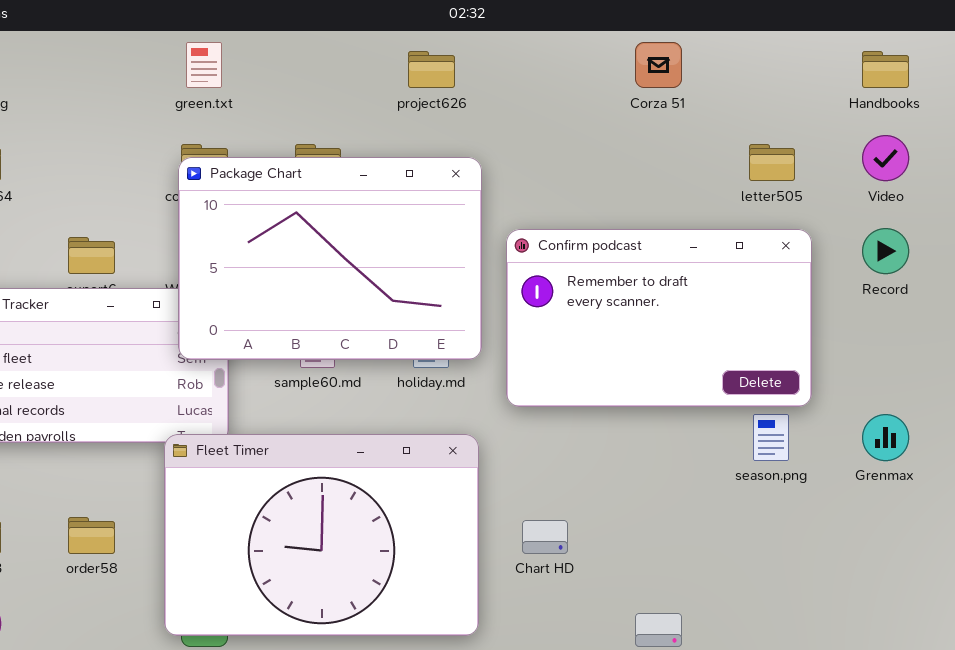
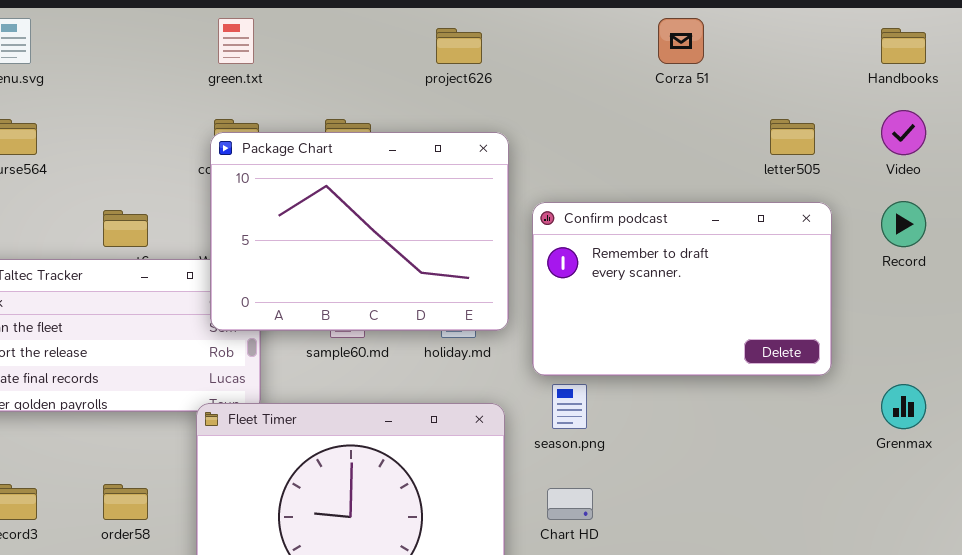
season.png: [753,414,789,461] -> [552,384,587,429], moved

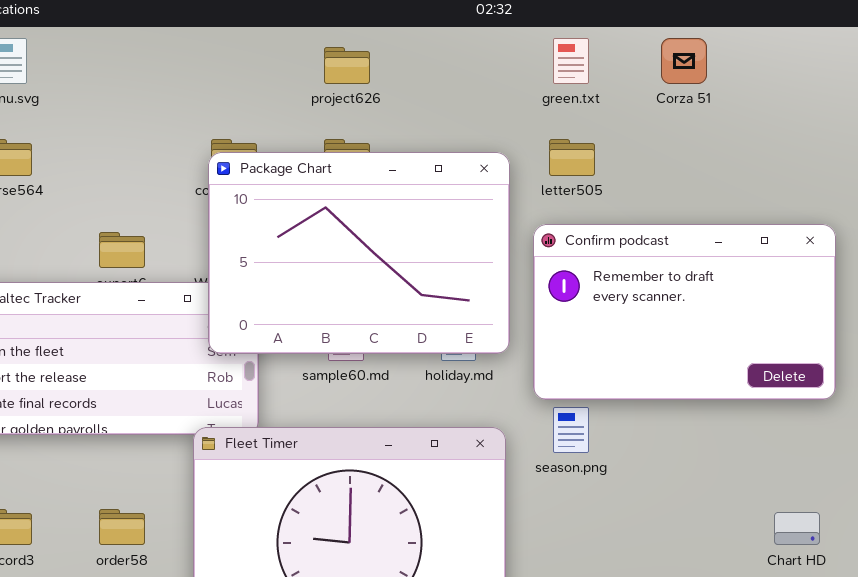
green.txt: [218,18,254,64] -> [553,38,589,84], moved
project626: [436,28,482,64] -> [324,47,370,84], moved
letter505: [770,119,815,155] -> [549,139,595,176], moved
Chart HD: [547,488,593,520] -> [774,512,820,545], moved

